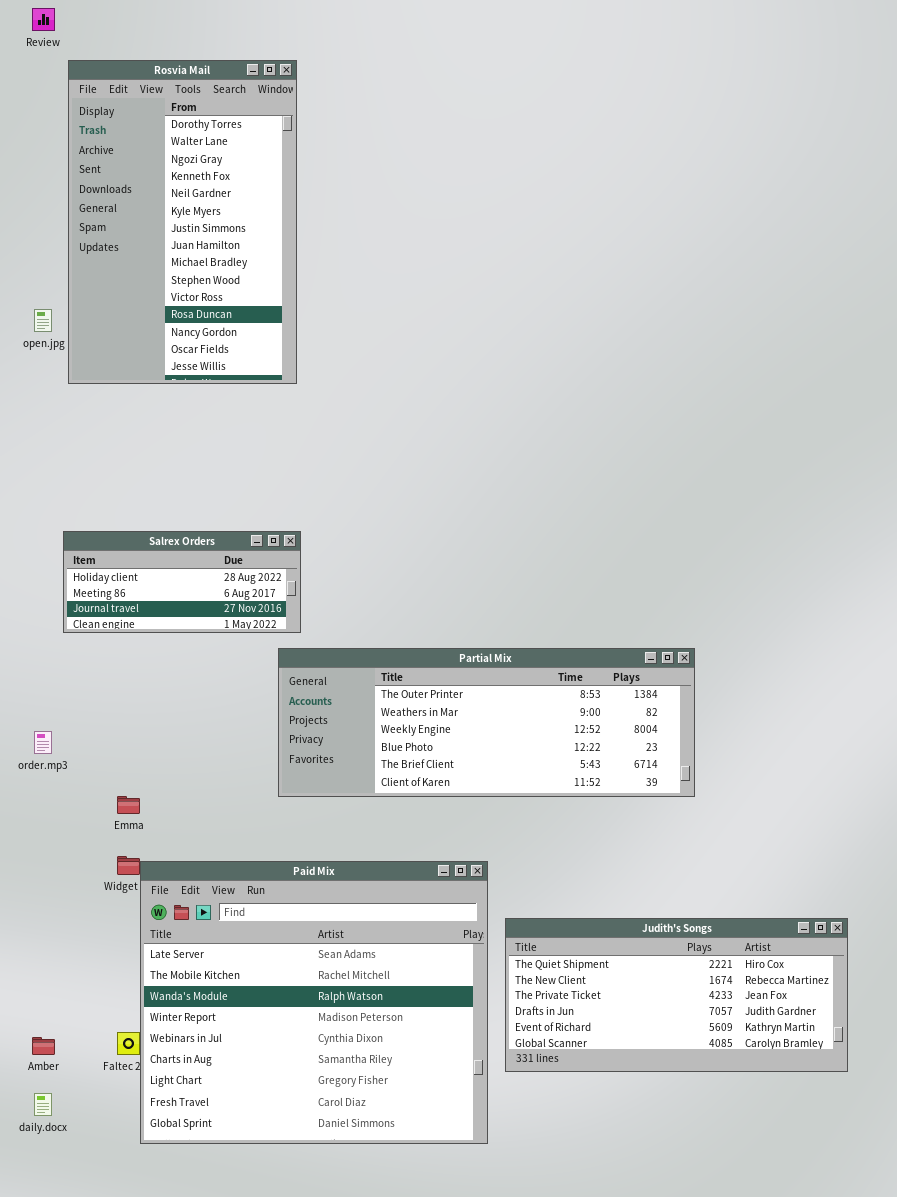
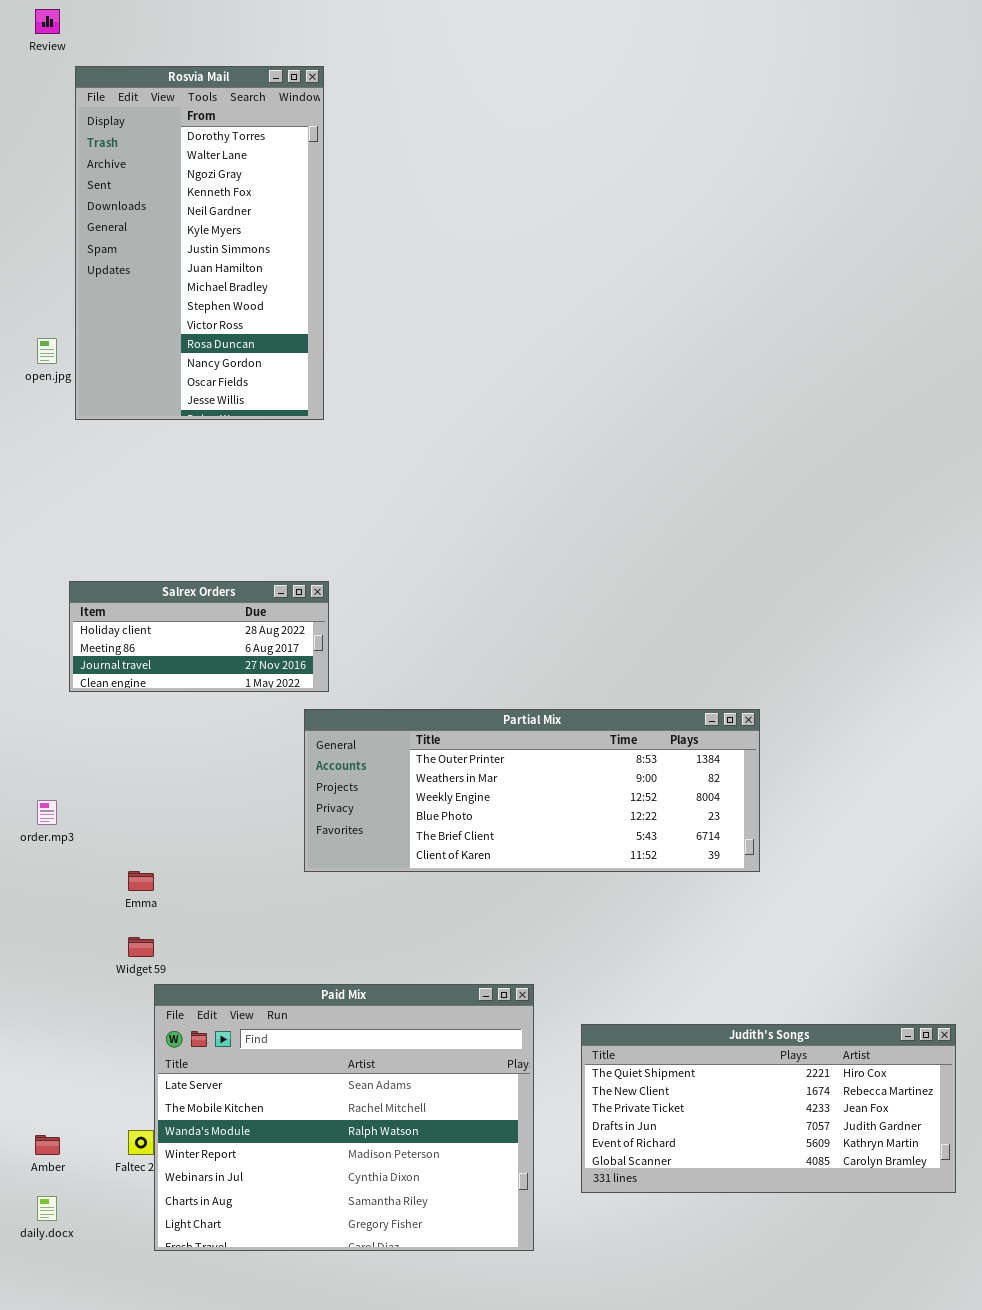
Paid Mix: [140,861,488,1144] -> [154,984,534,1251], resized
Judith's Songs: [505,918,848,1072] -> [581,1024,956,1193], moved

